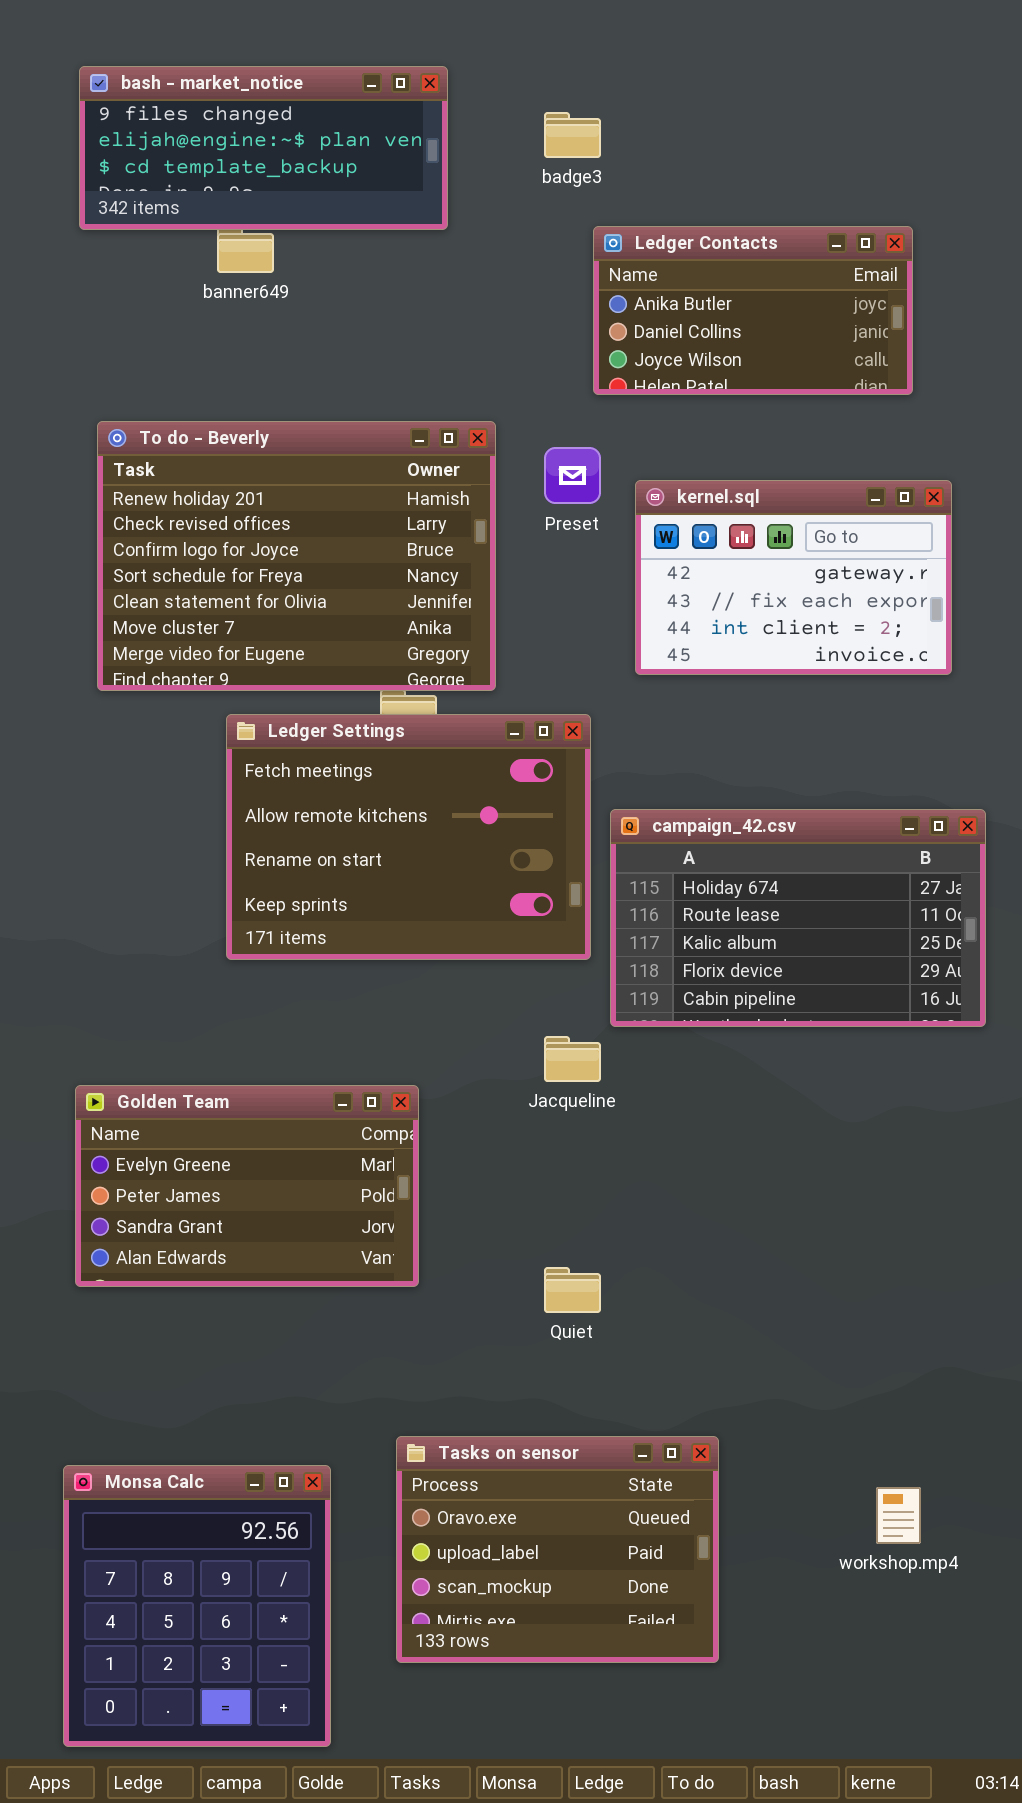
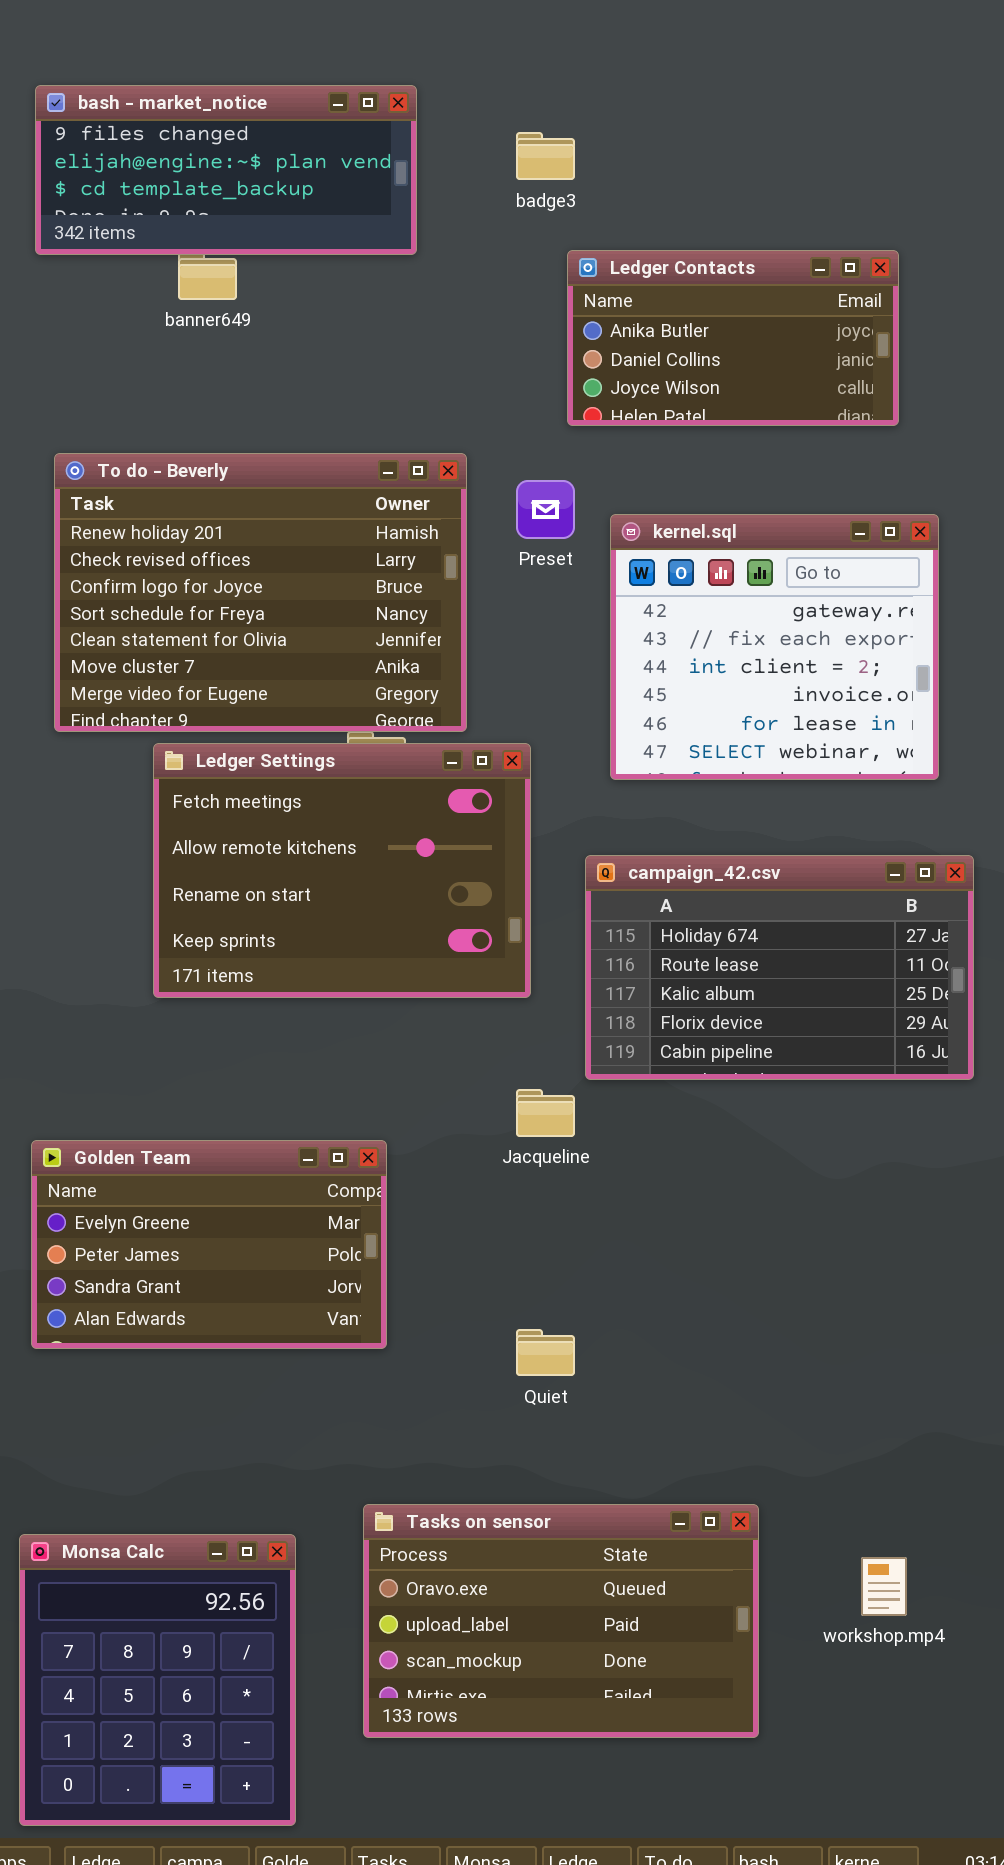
kernel.sql: [635,480,952,675] -> [610,514,939,780], resized
Ledger Settings: [226,714,591,960] -> [153,743,531,998], moved
Tasks on sensor: [396,1436,719,1663] -> [363,1504,759,1738], resized

